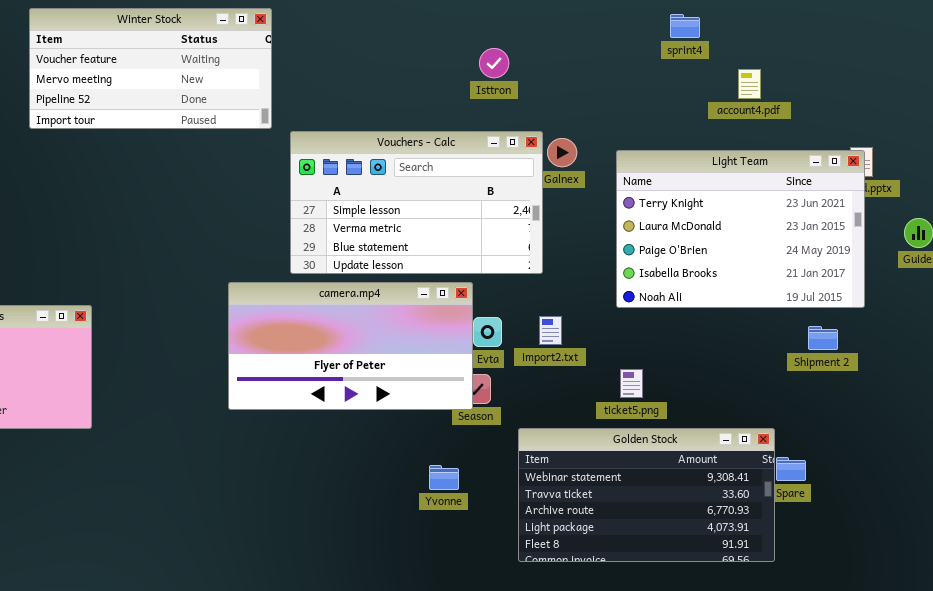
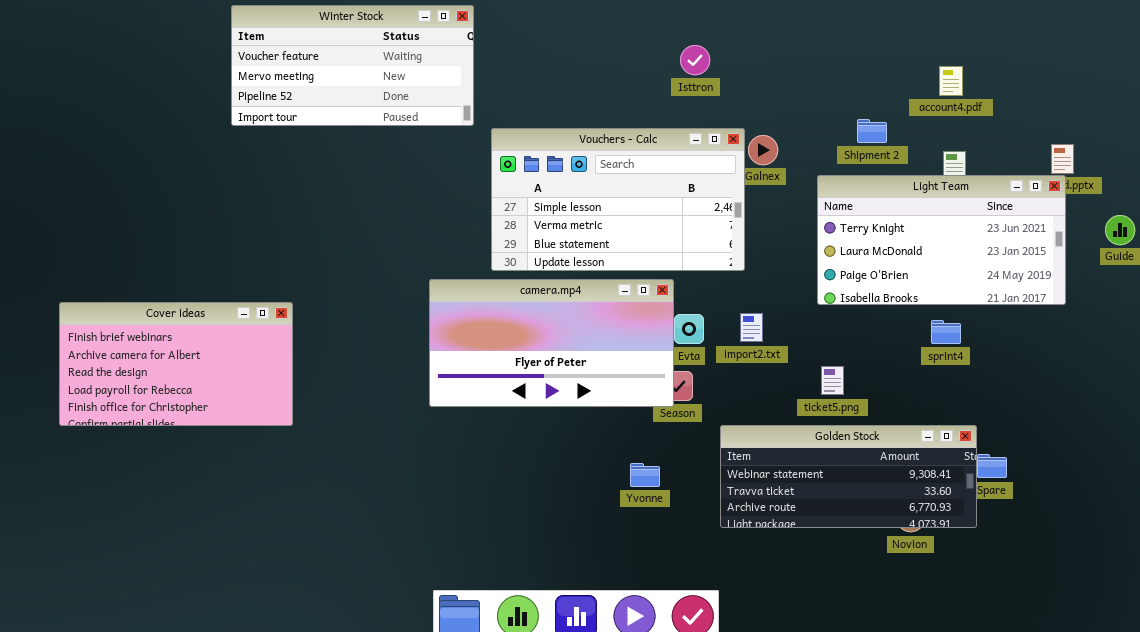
sprint4: [670,14,700,38] -> [931,320,961,344], moved
Light Team: [616,150,865,308] -> [817,175,1066,305], resized
Shipment 2: [808,326,838,350] -> [857,119,887,143], moved
Golden Stock: [518,428,775,562] -> [720,425,977,528], resized

